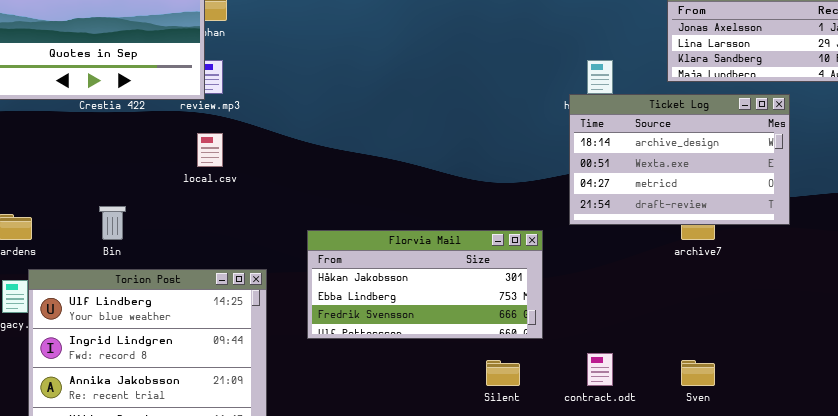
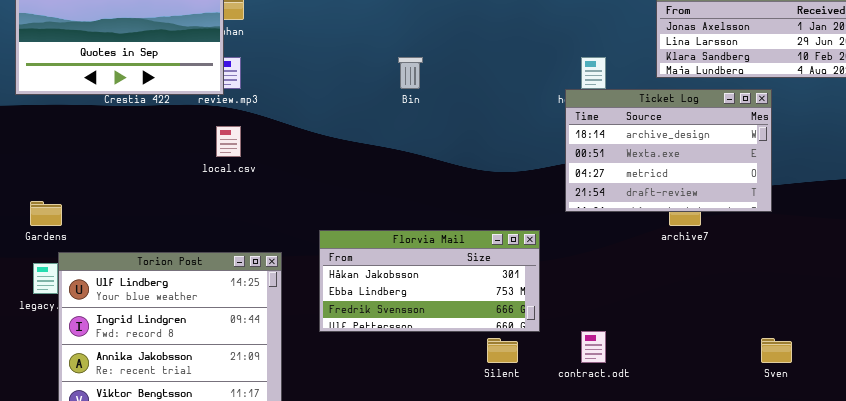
Bin: [99,206,126,240] -> [398,57,423,89], moved
Florvia Mail: [307,230,543,339] -> [319,230,540,332], moved
Sven: [681,360,715,386] -> [761,338,792,363], moved

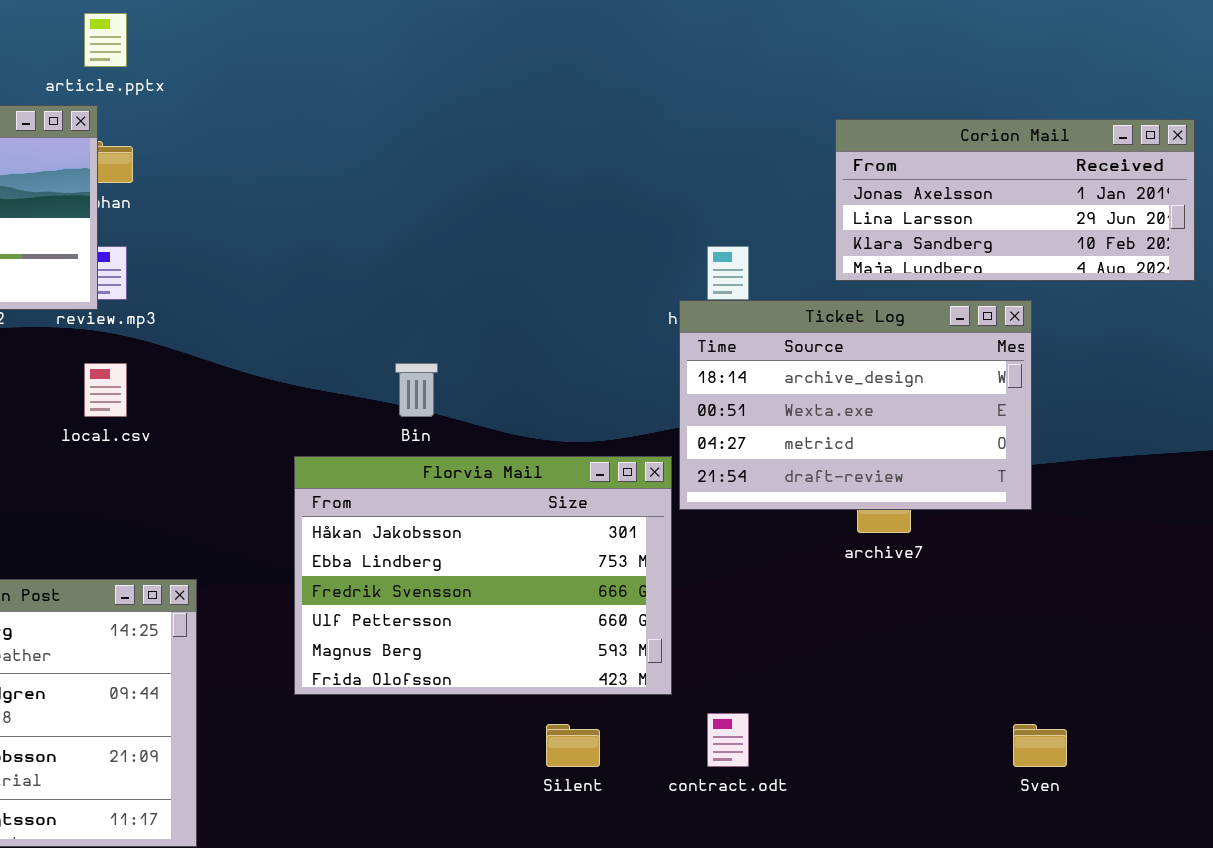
Bin: [398,57,423,89] -> [395,363,438,417], moved
Florvia Mail: [319,230,540,332] -> [294,456,672,695], moved, resized

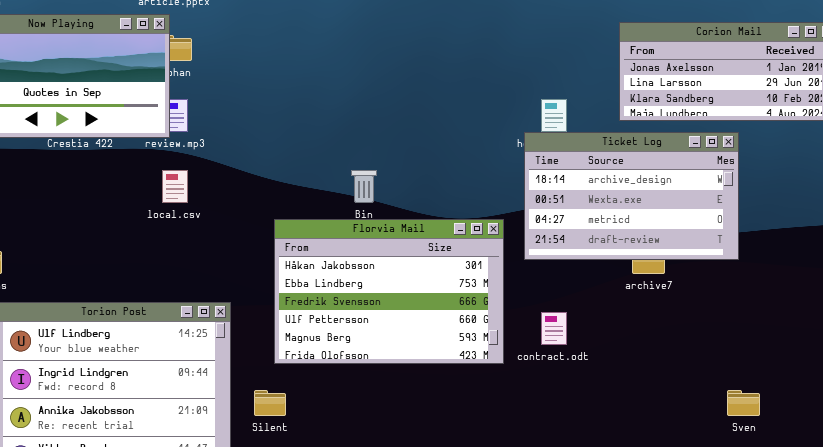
Florvia Mail: [294,456,672,695] -> [274,219,504,364], moved
contract.odt: [707,713,749,767] -> [541,312,567,345], moved
Silent: [546,724,600,767] -> [254,390,286,416], moved

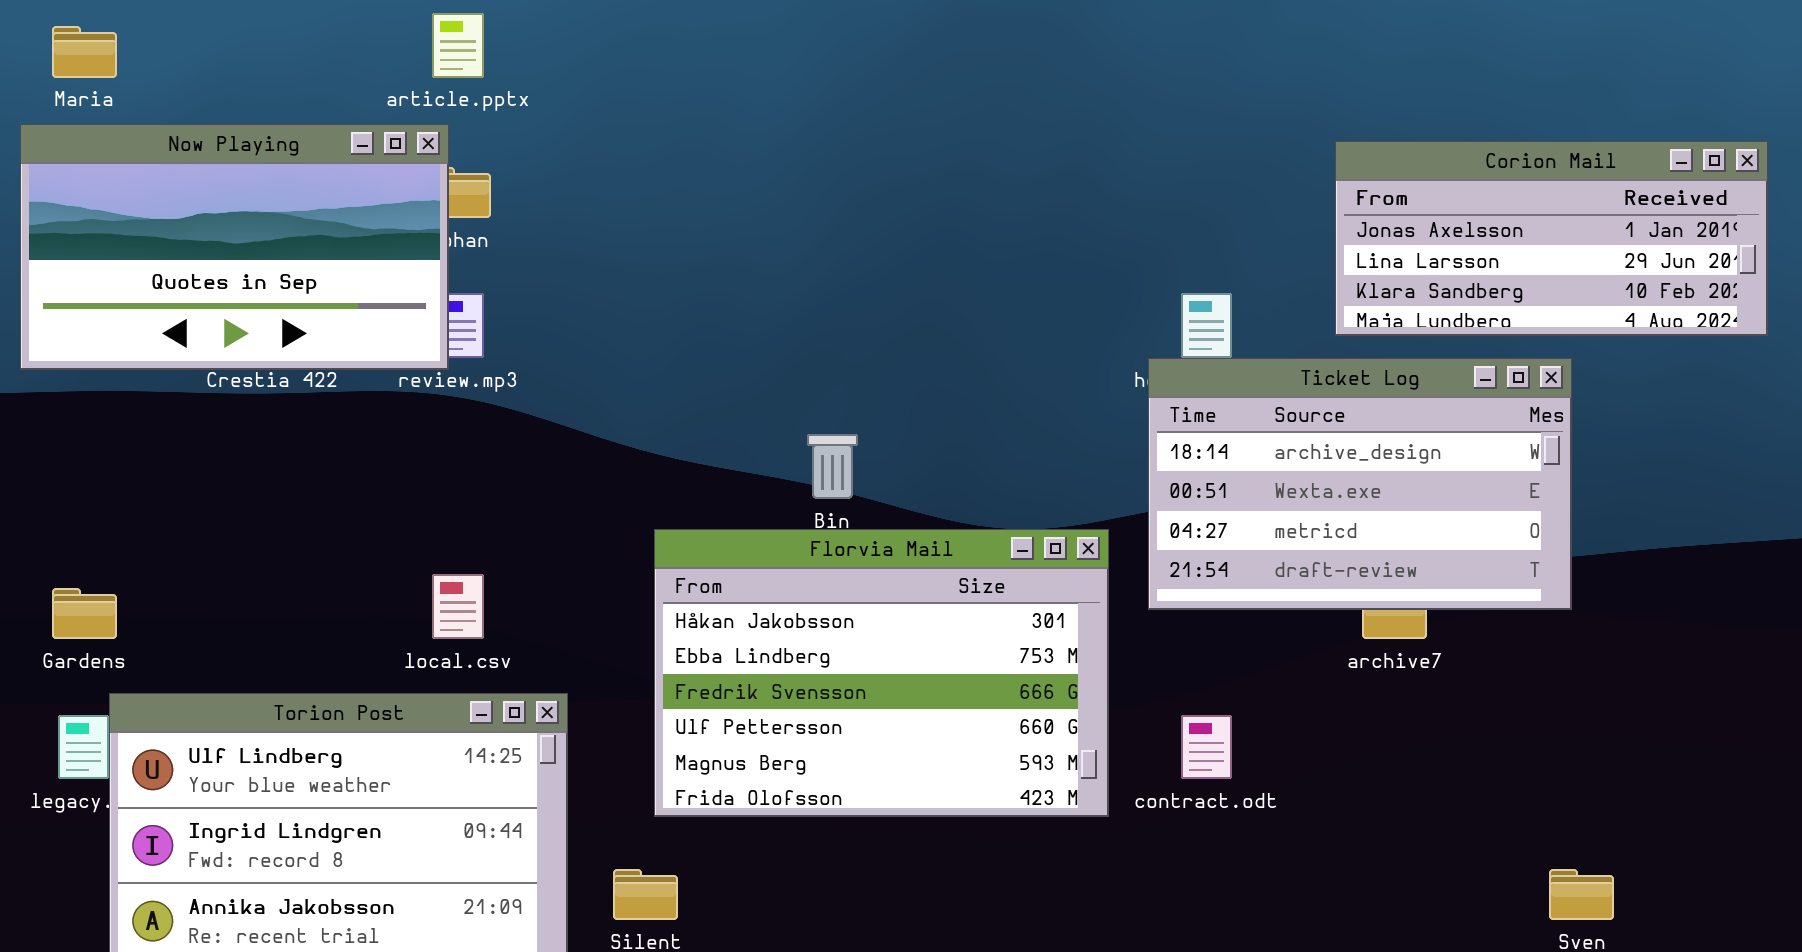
local.csv: [162,170,188,203] -> [432,574,484,639], moved

